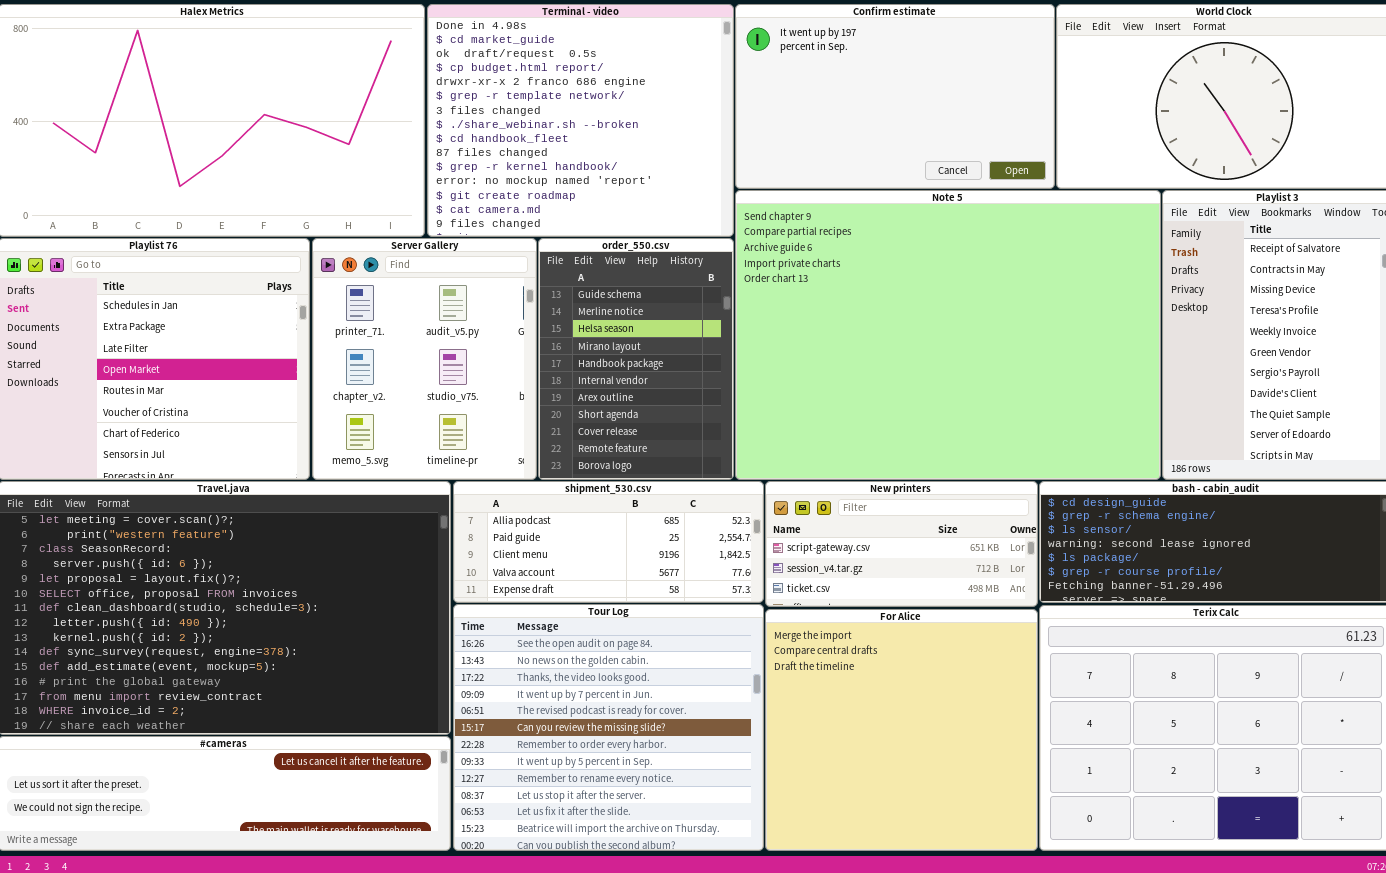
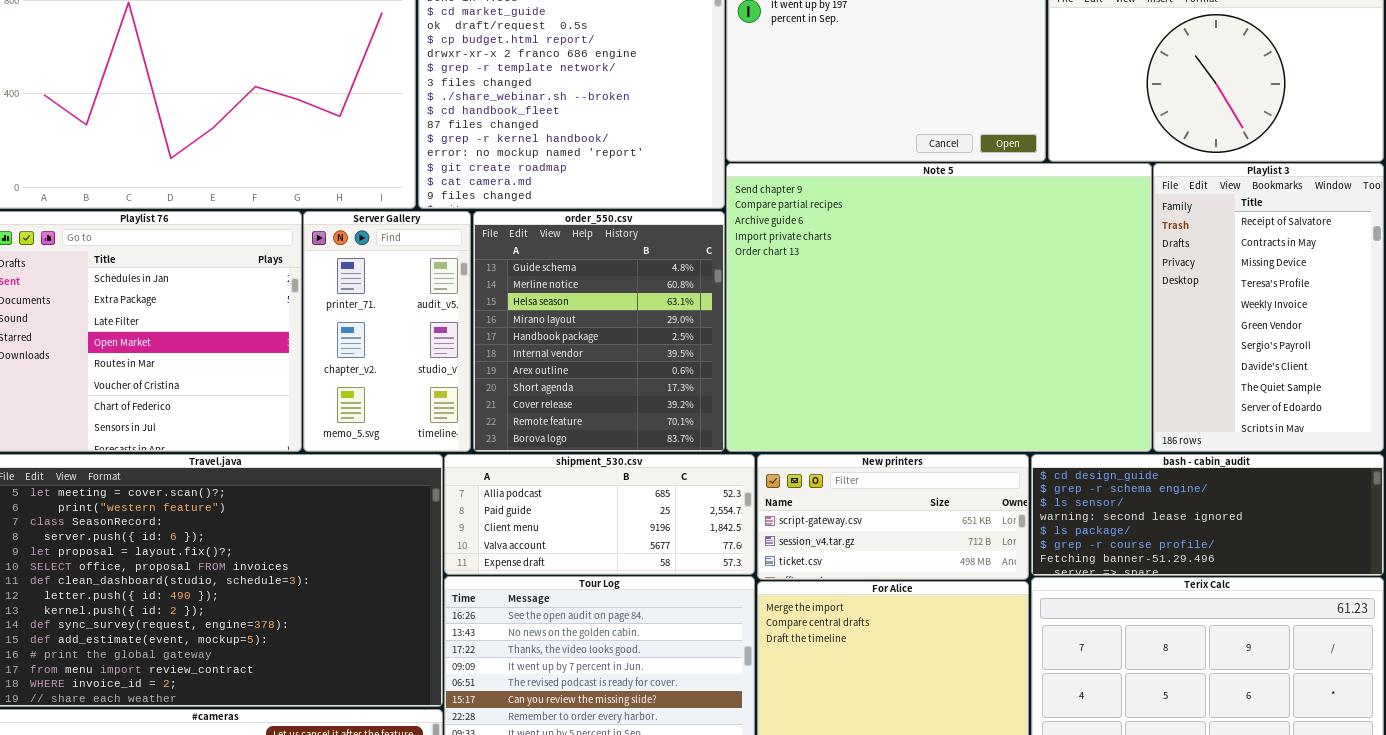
Server Gallery: [312,238,537,480] -> [303,211,471,452], resized
order_550.csv: [538,238,734,480] -> [473,211,725,452], resized

